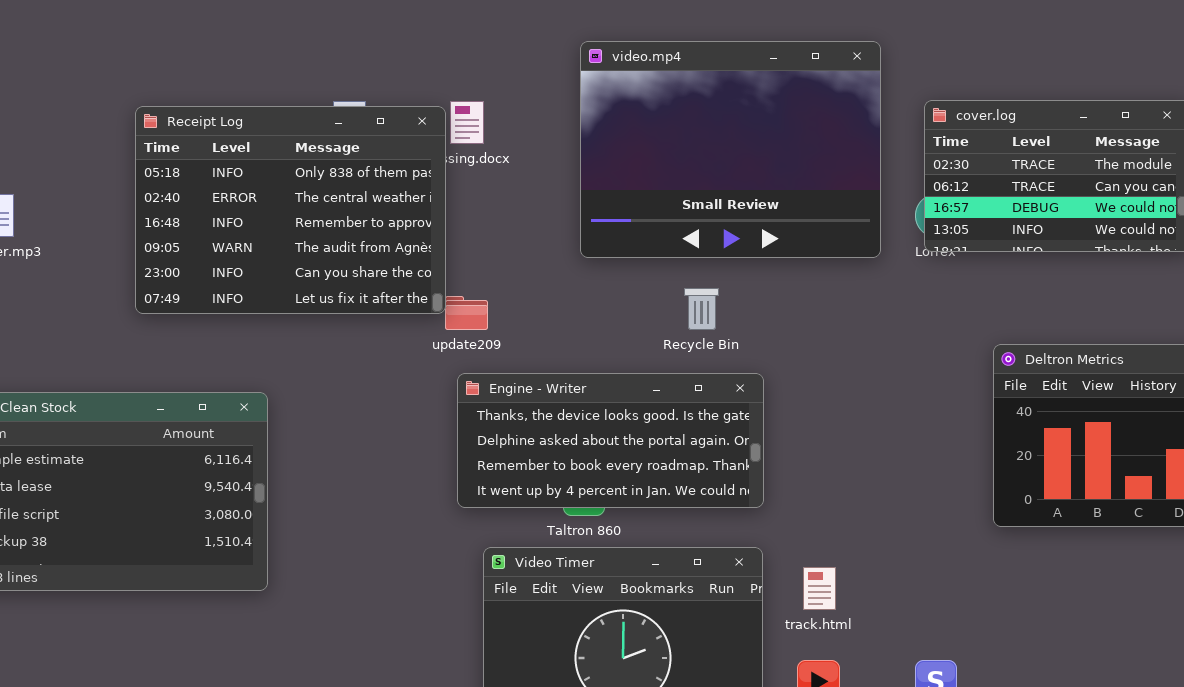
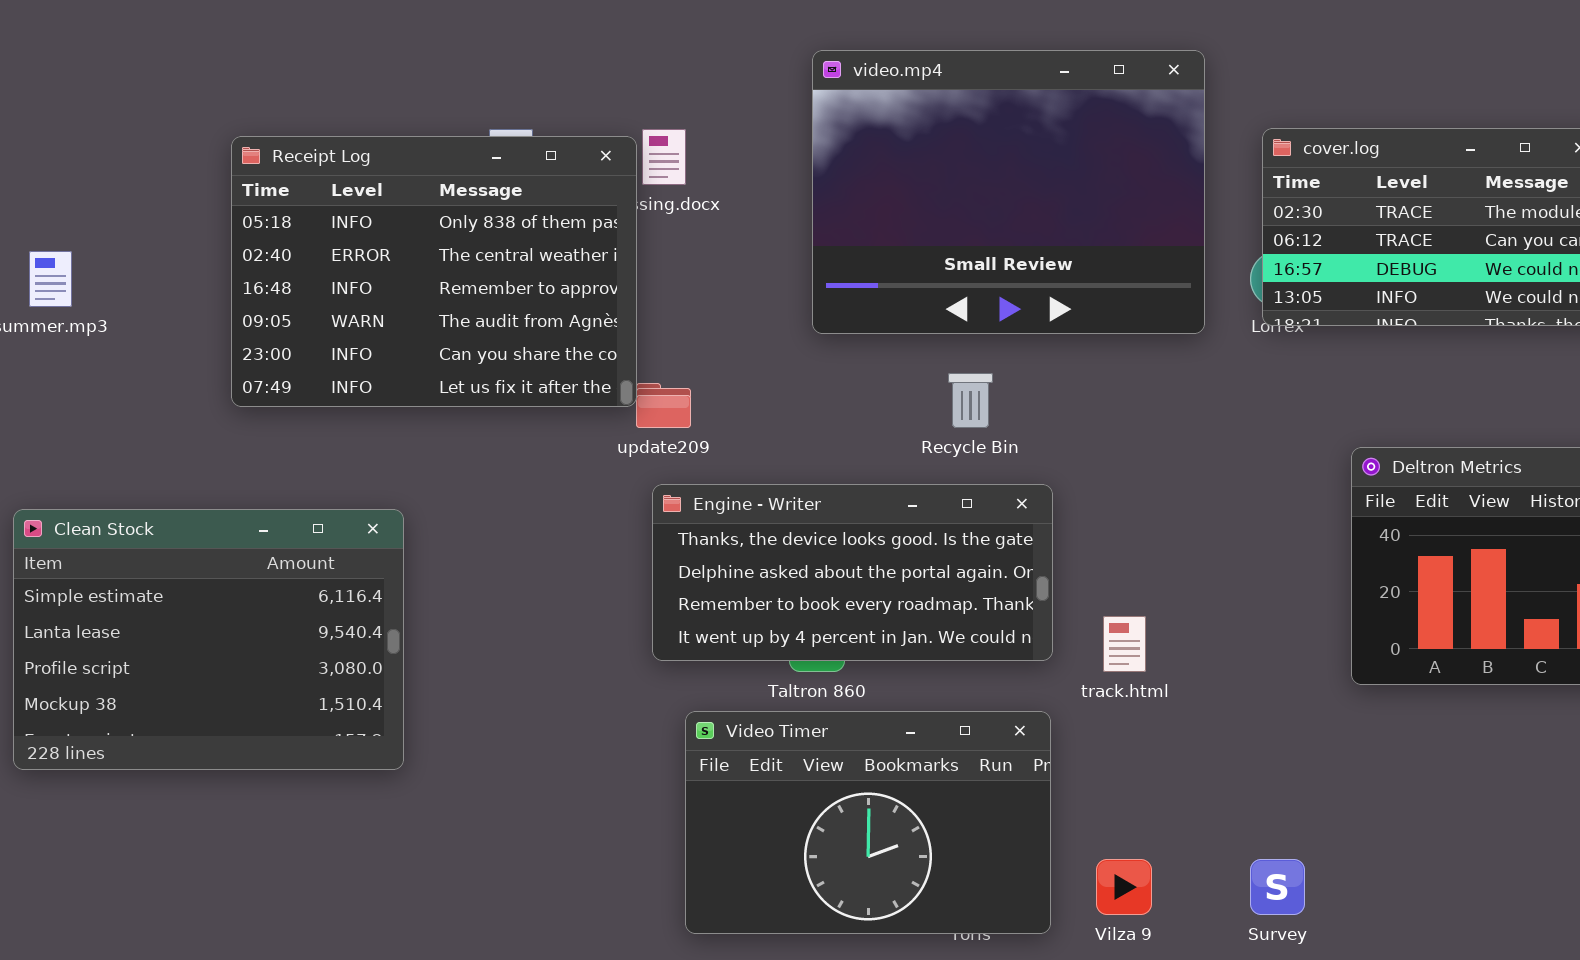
track.html: [803,567,836,610] -> [1103,616,1146,672], moved

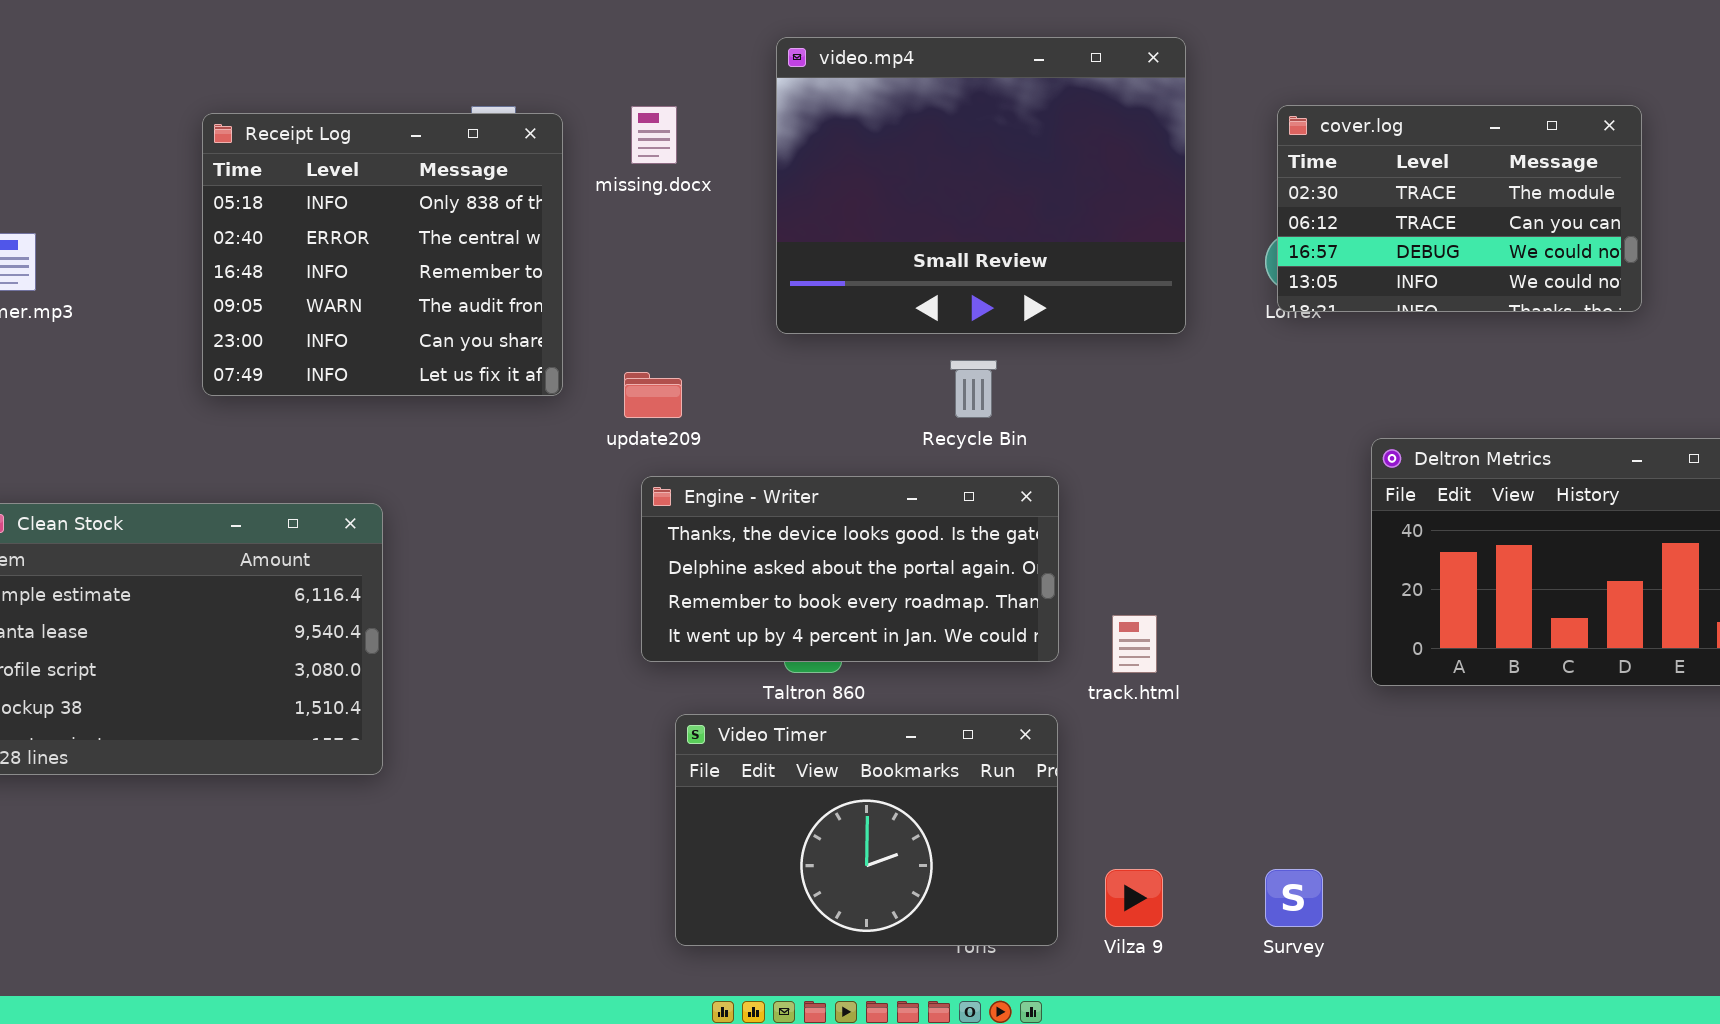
video.mp4: [812,50,1205,334] -> [776,37,1186,334], moved
Receipt Log: [231,136,637,407] -> [202,113,563,396], resized

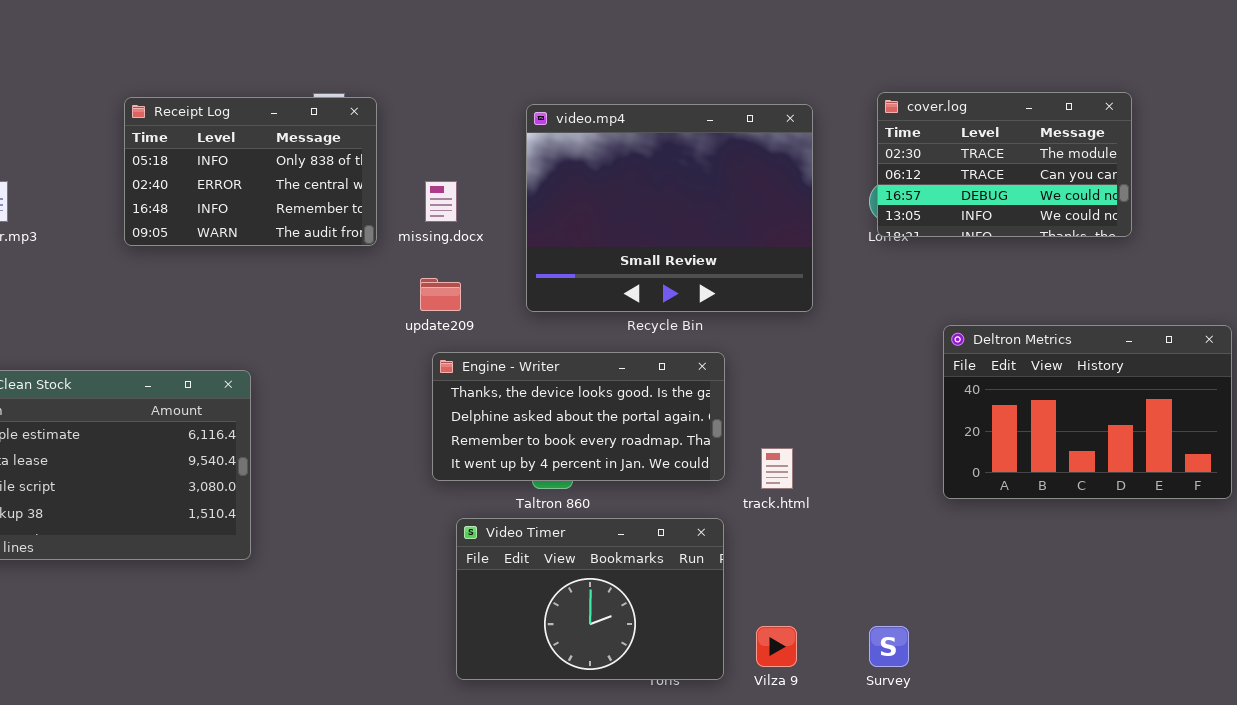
video.mp4: [776,37,1186,334] -> [526,104,813,312], moved
missing.docx: [631,106,677,164] -> [425,181,457,222], moved
Receipt Log: [202,113,563,396] -> [124,97,377,246], resized

